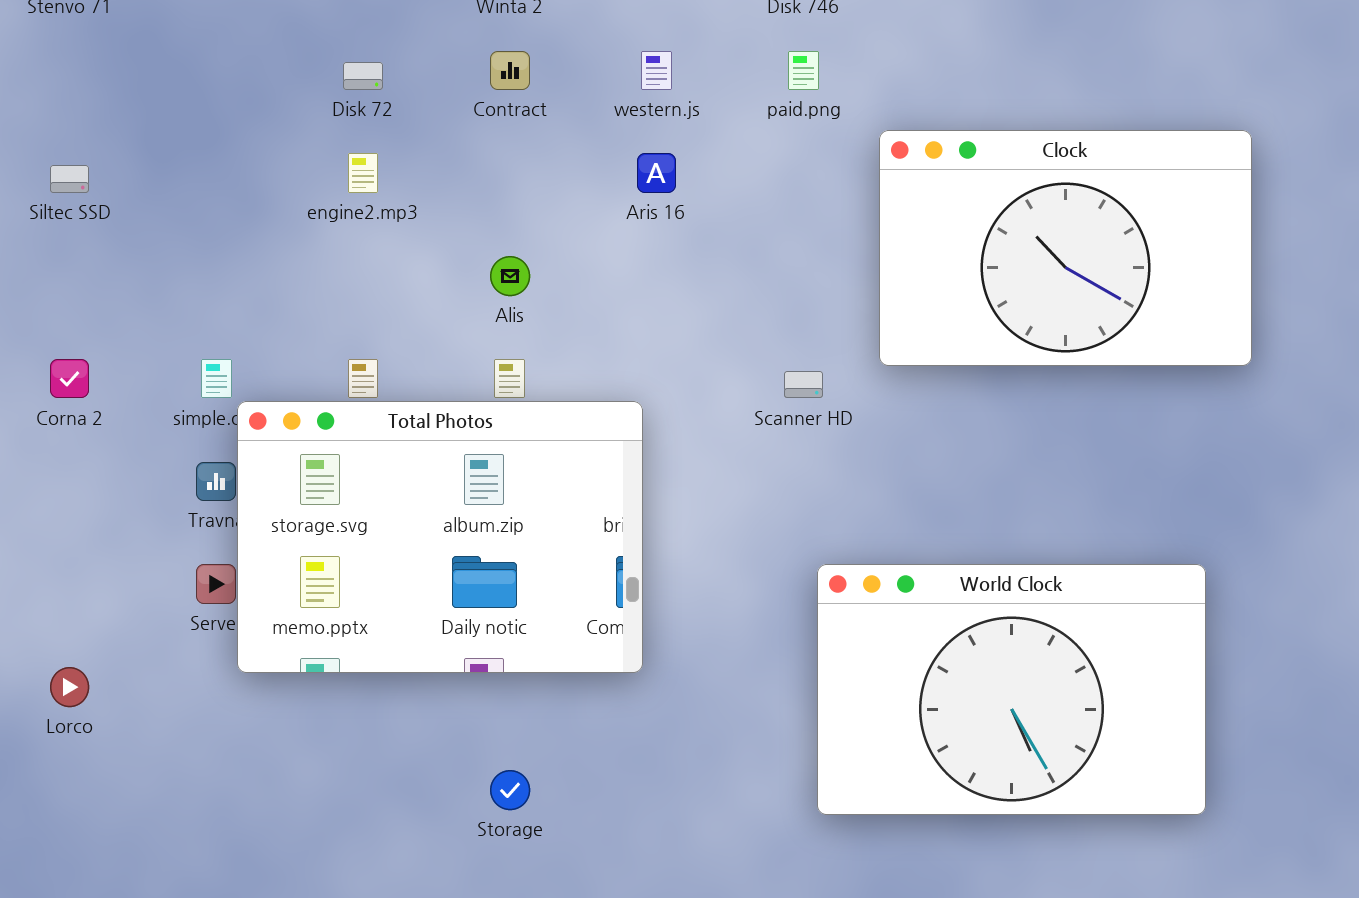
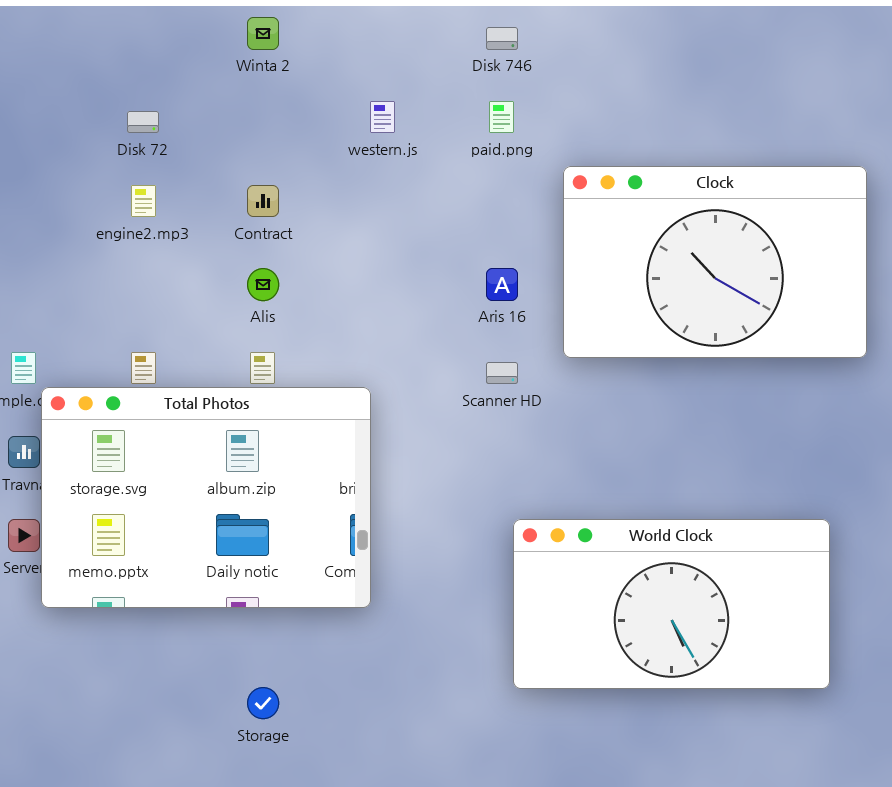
Contract: [490,51,530,90] -> [247,185,279,217], moved
Aris 16: [637,153,676,193] -> [486,268,518,301], moved
World Clock: [817,564,1206,815] -> [513,519,830,689], resized

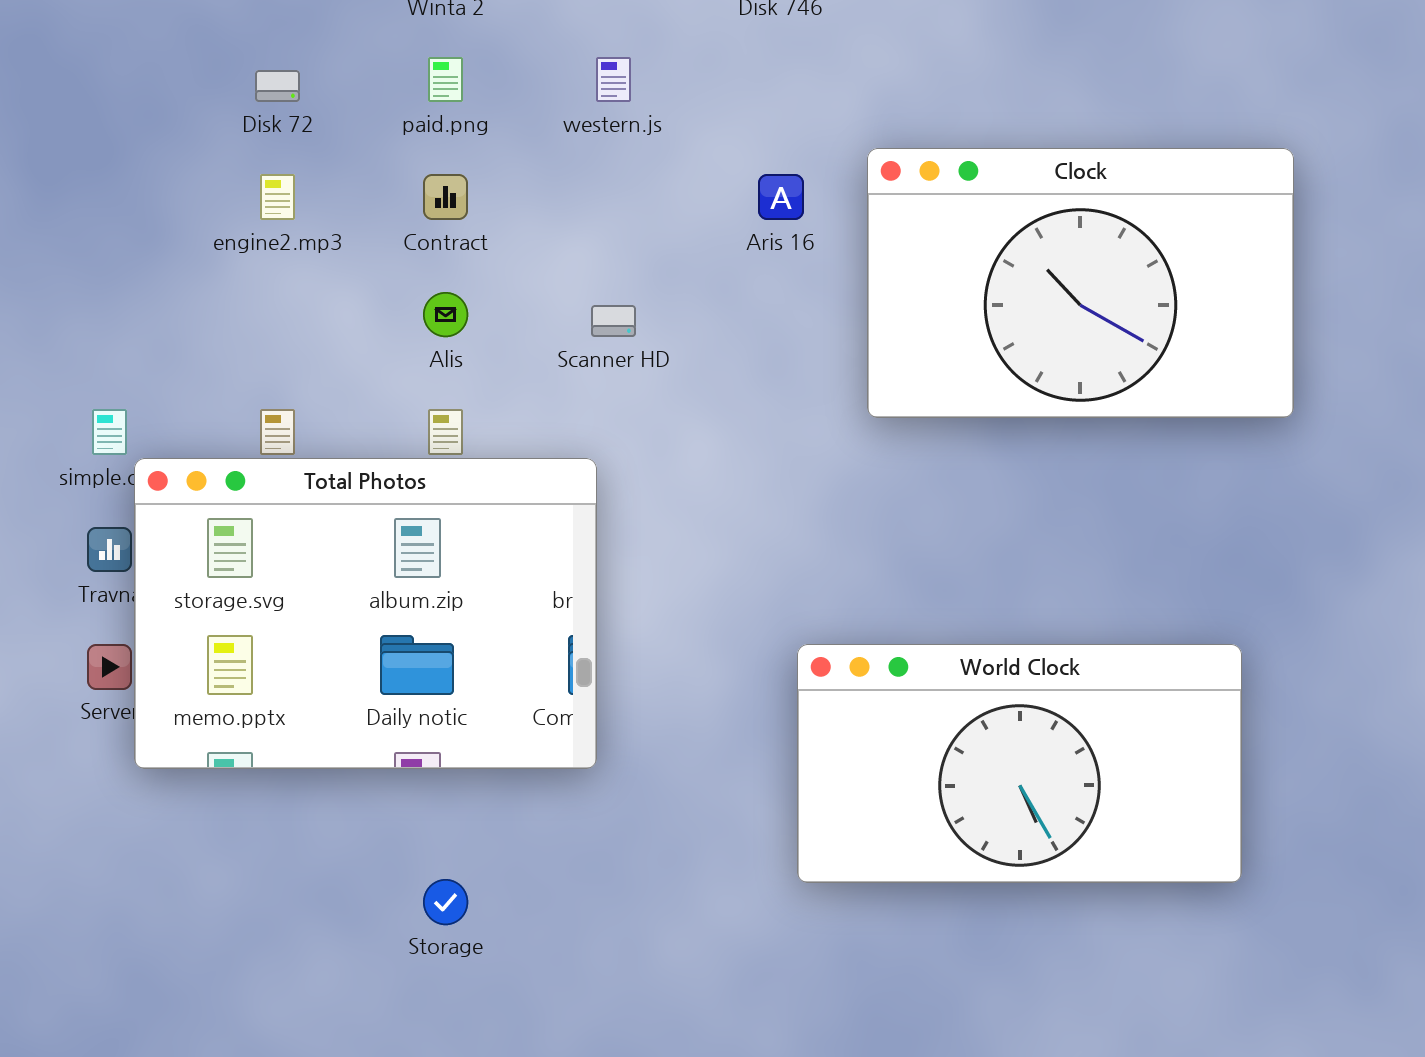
paid.png: [489,101,514,133] -> [428,57,463,102], moved
Aris 16: [486,268,518,301] -> [758,174,804,220], moved
Scanner HD: [486,362,518,384] -> [591,305,636,337], moved

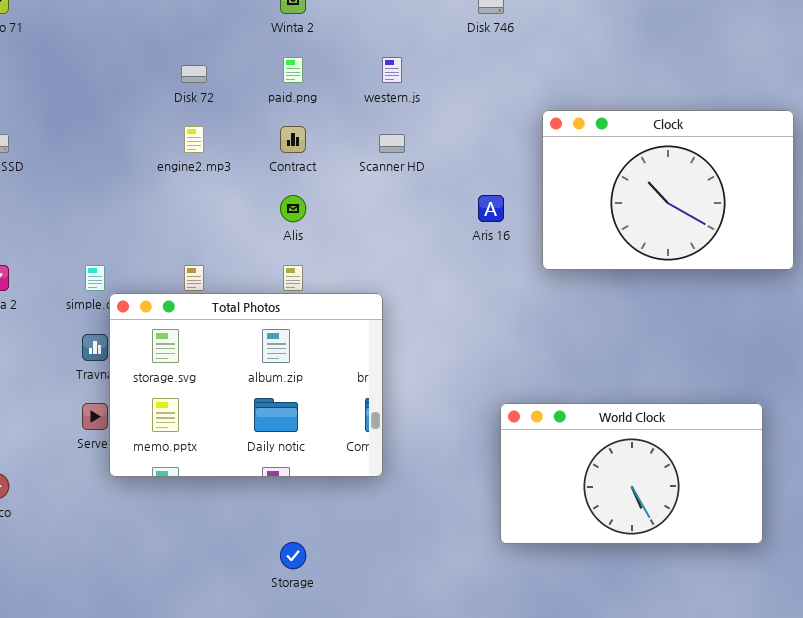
Aris 16: [758,174,804,220] -> [478,195,504,222], moved
Scanner HD: [591,305,636,337] -> [379,134,405,153], moved

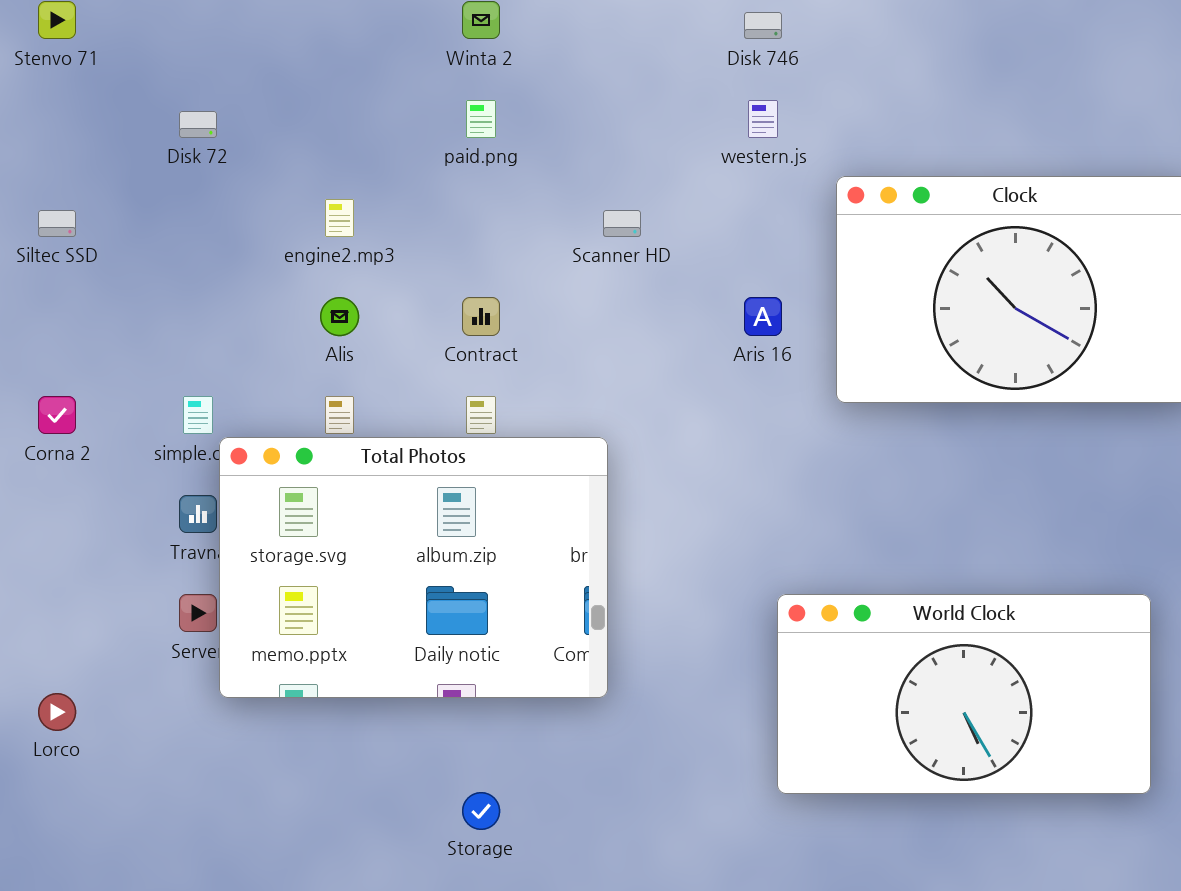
western.js: [382,57,402,83] -> [748,100,778,138], moved
Disk 72: [181,65,207,83] -> [179,111,217,138], moved
Contract: [280,126,306,153] -> [462,297,500,336], moved
Alis: [280,195,306,222] -> [320,297,359,336], moved

